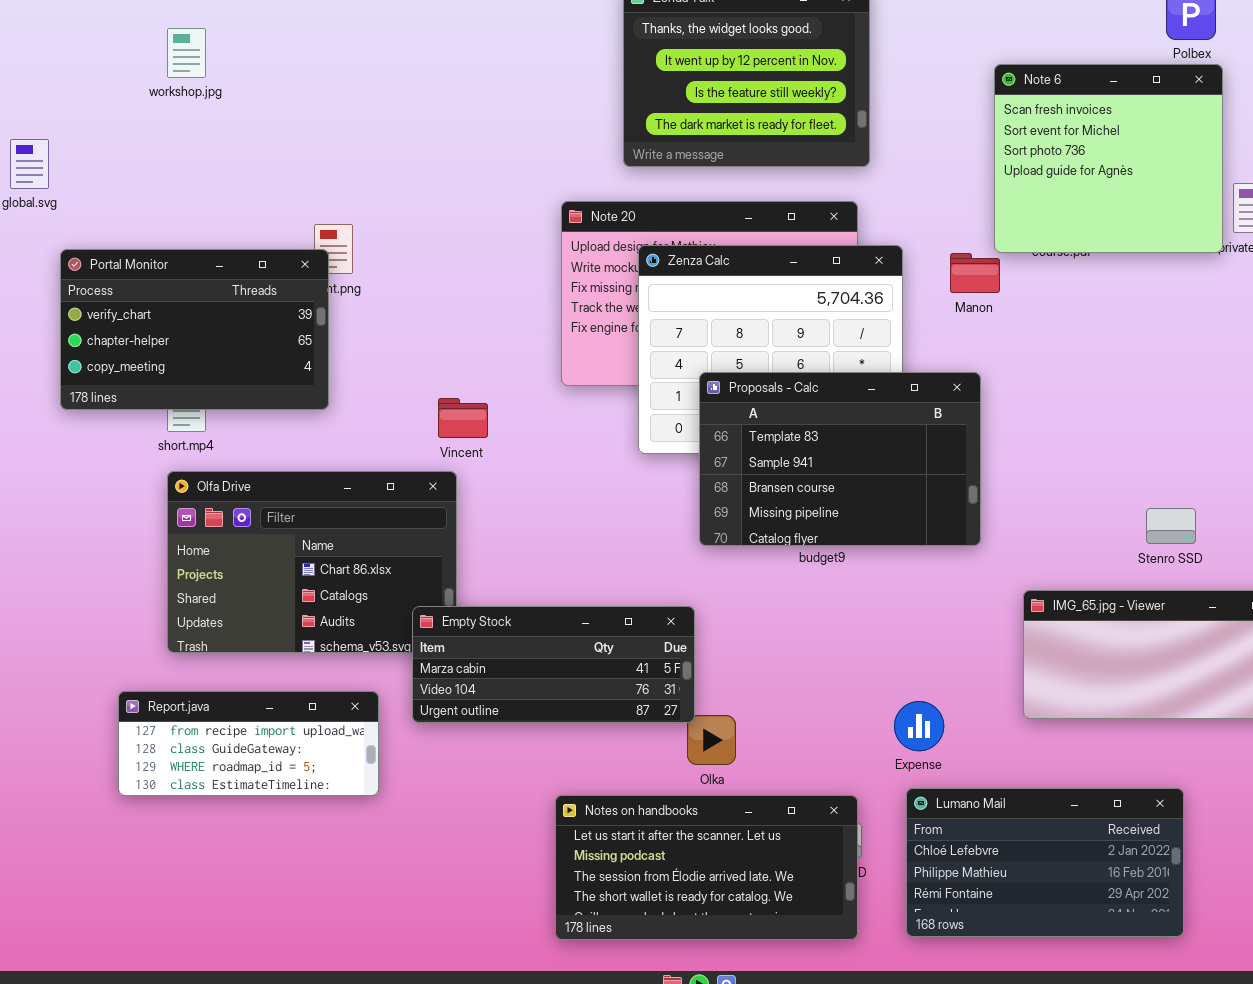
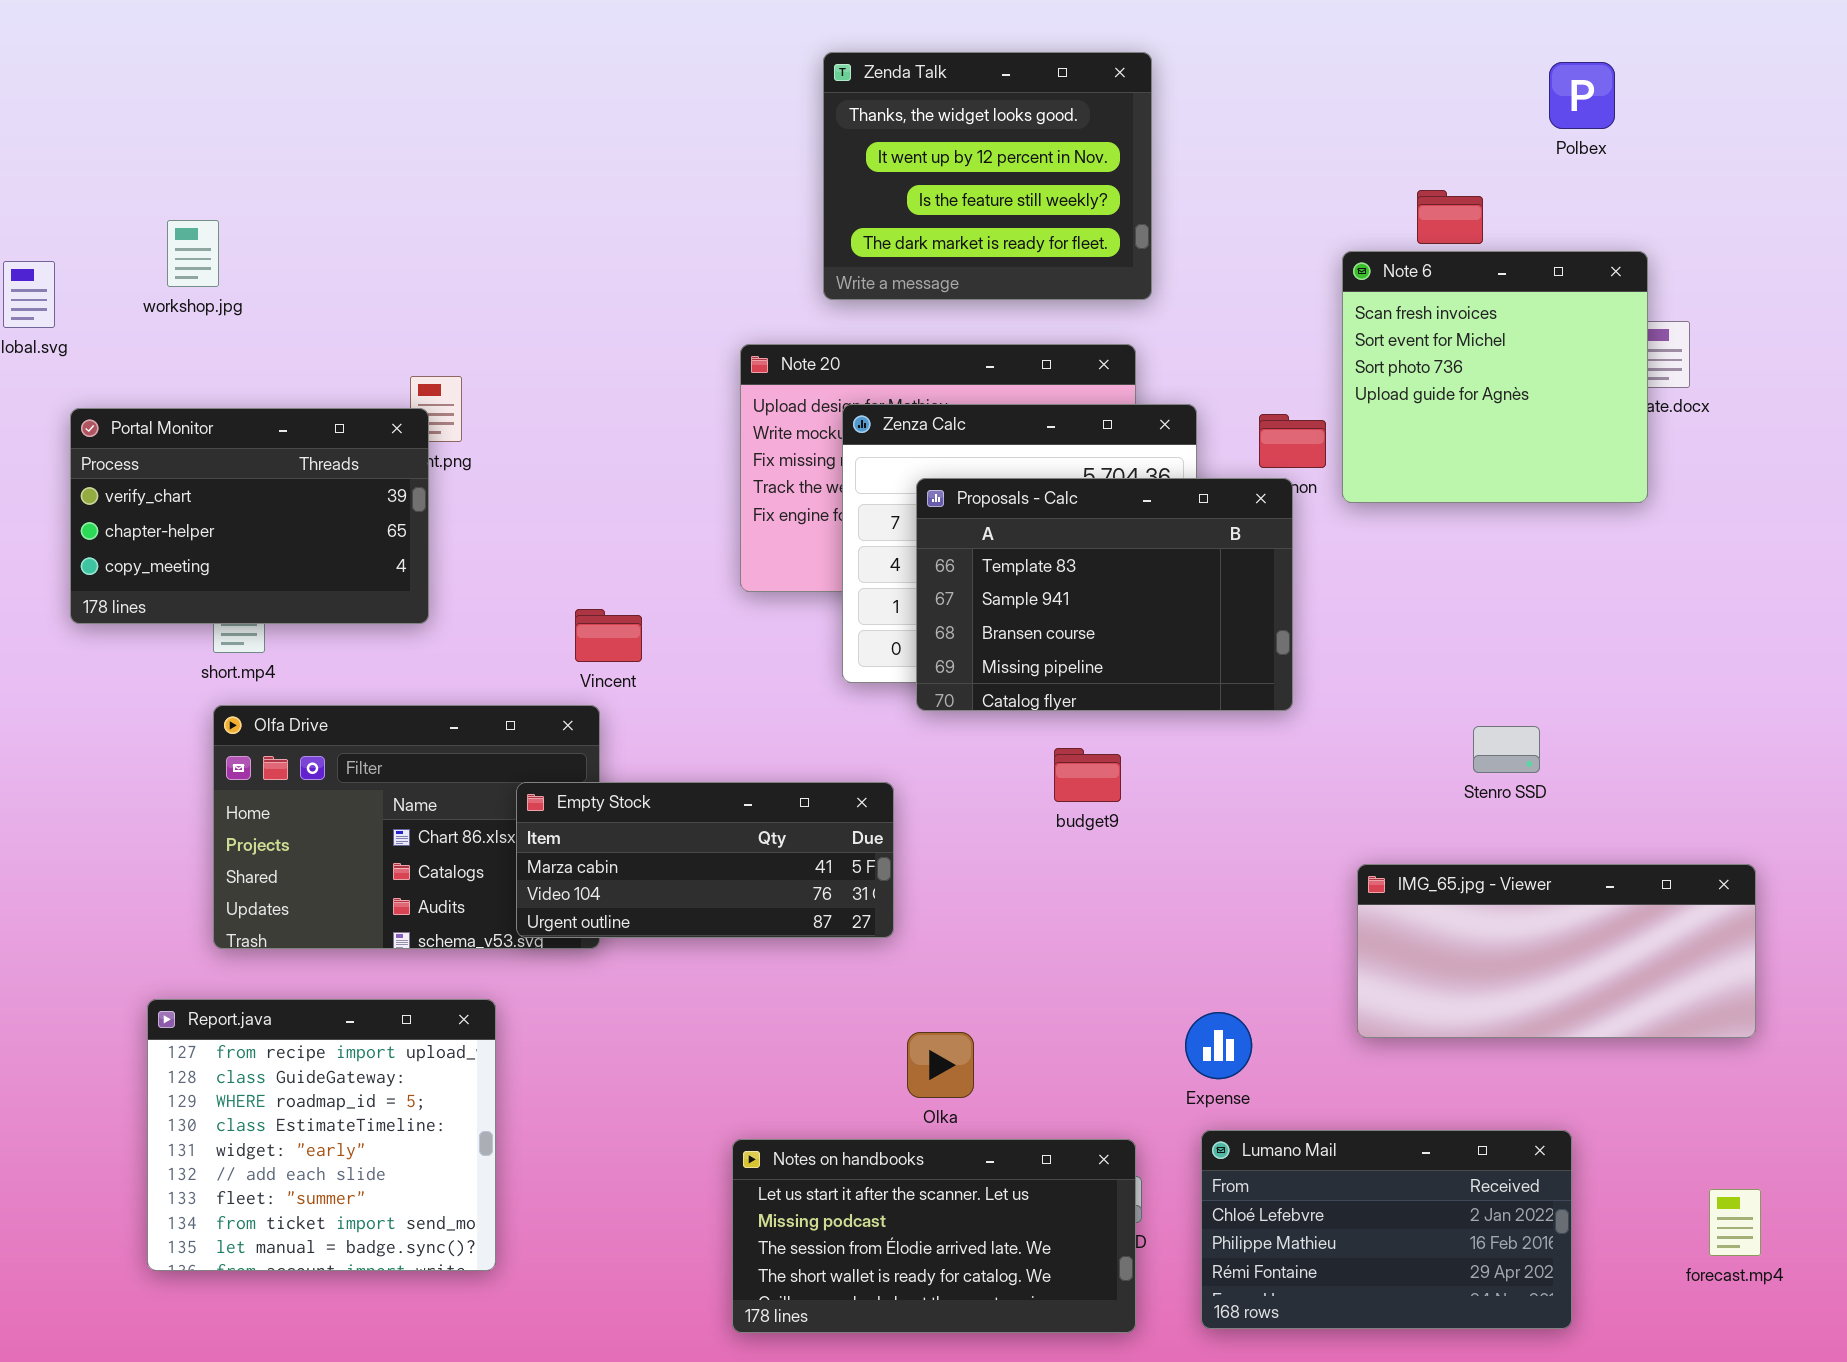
workshop.jpg: [167,28,206,78] -> [167,220,219,287], moved
Note 6: [994,64,1223,253] -> [1342,251,1648,503], moved
Proposals - Calc: [699,372,981,546] -> [916,478,1293,711], moved
Stenro SSD: [1146,508,1196,544] -> [1473,726,1540,773], moved
Empty Stock: [412,606,695,723] -> [516,782,894,938], moved
Report.java: [118,691,379,796] -> [147,999,496,1271], resized

